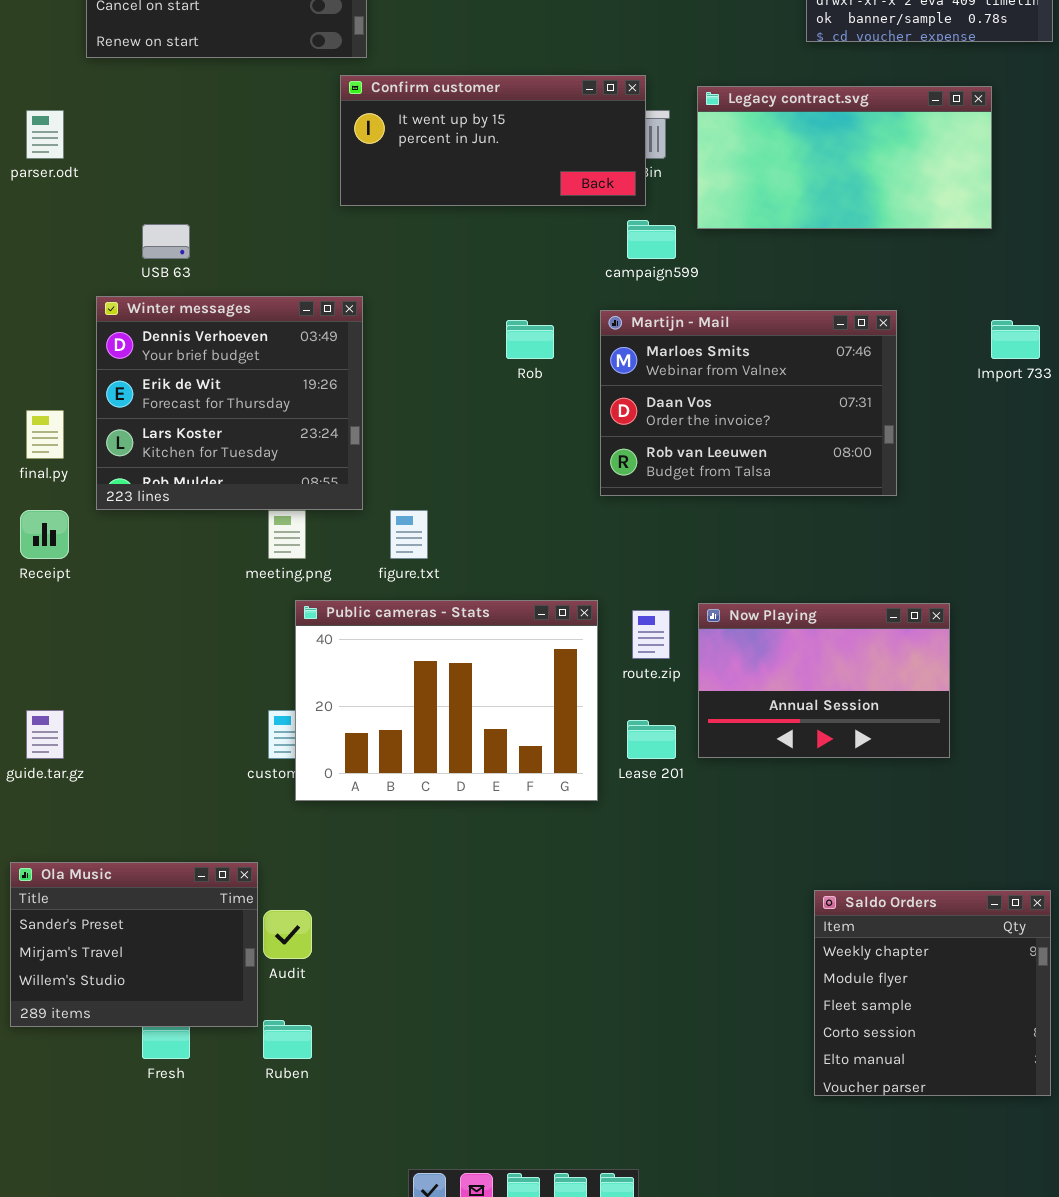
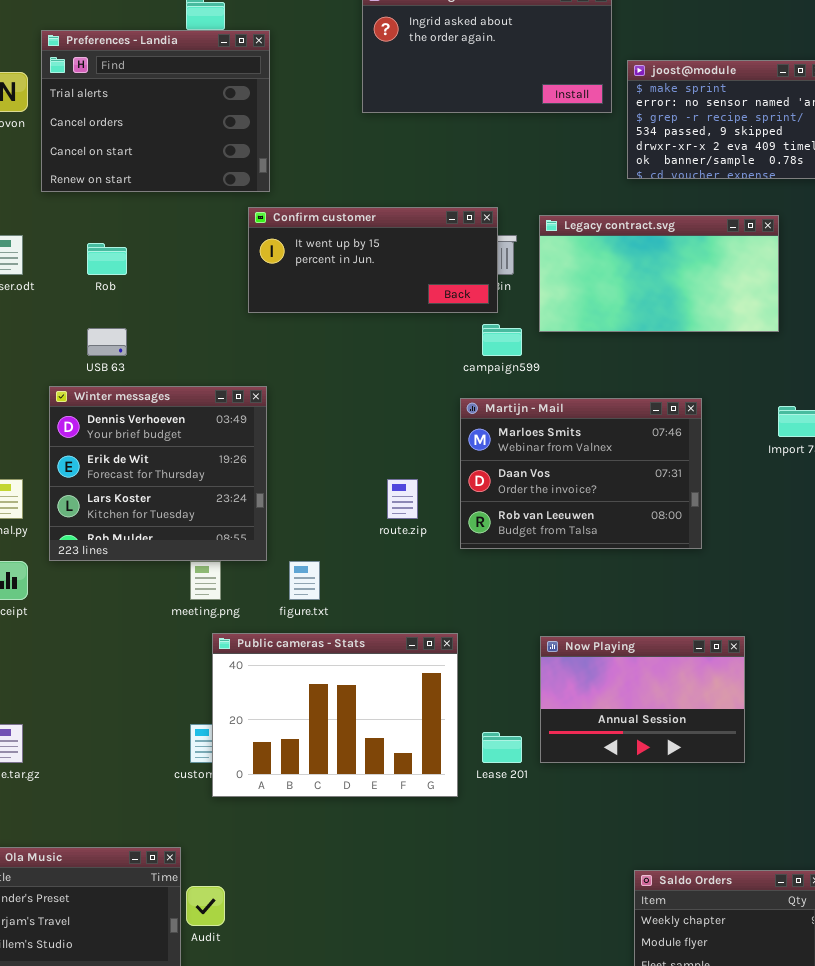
Rob: [506,320,554,359] -> [87,243,127,275], moved
route.zip: [632,610,670,659] -> [387,479,418,519], moved

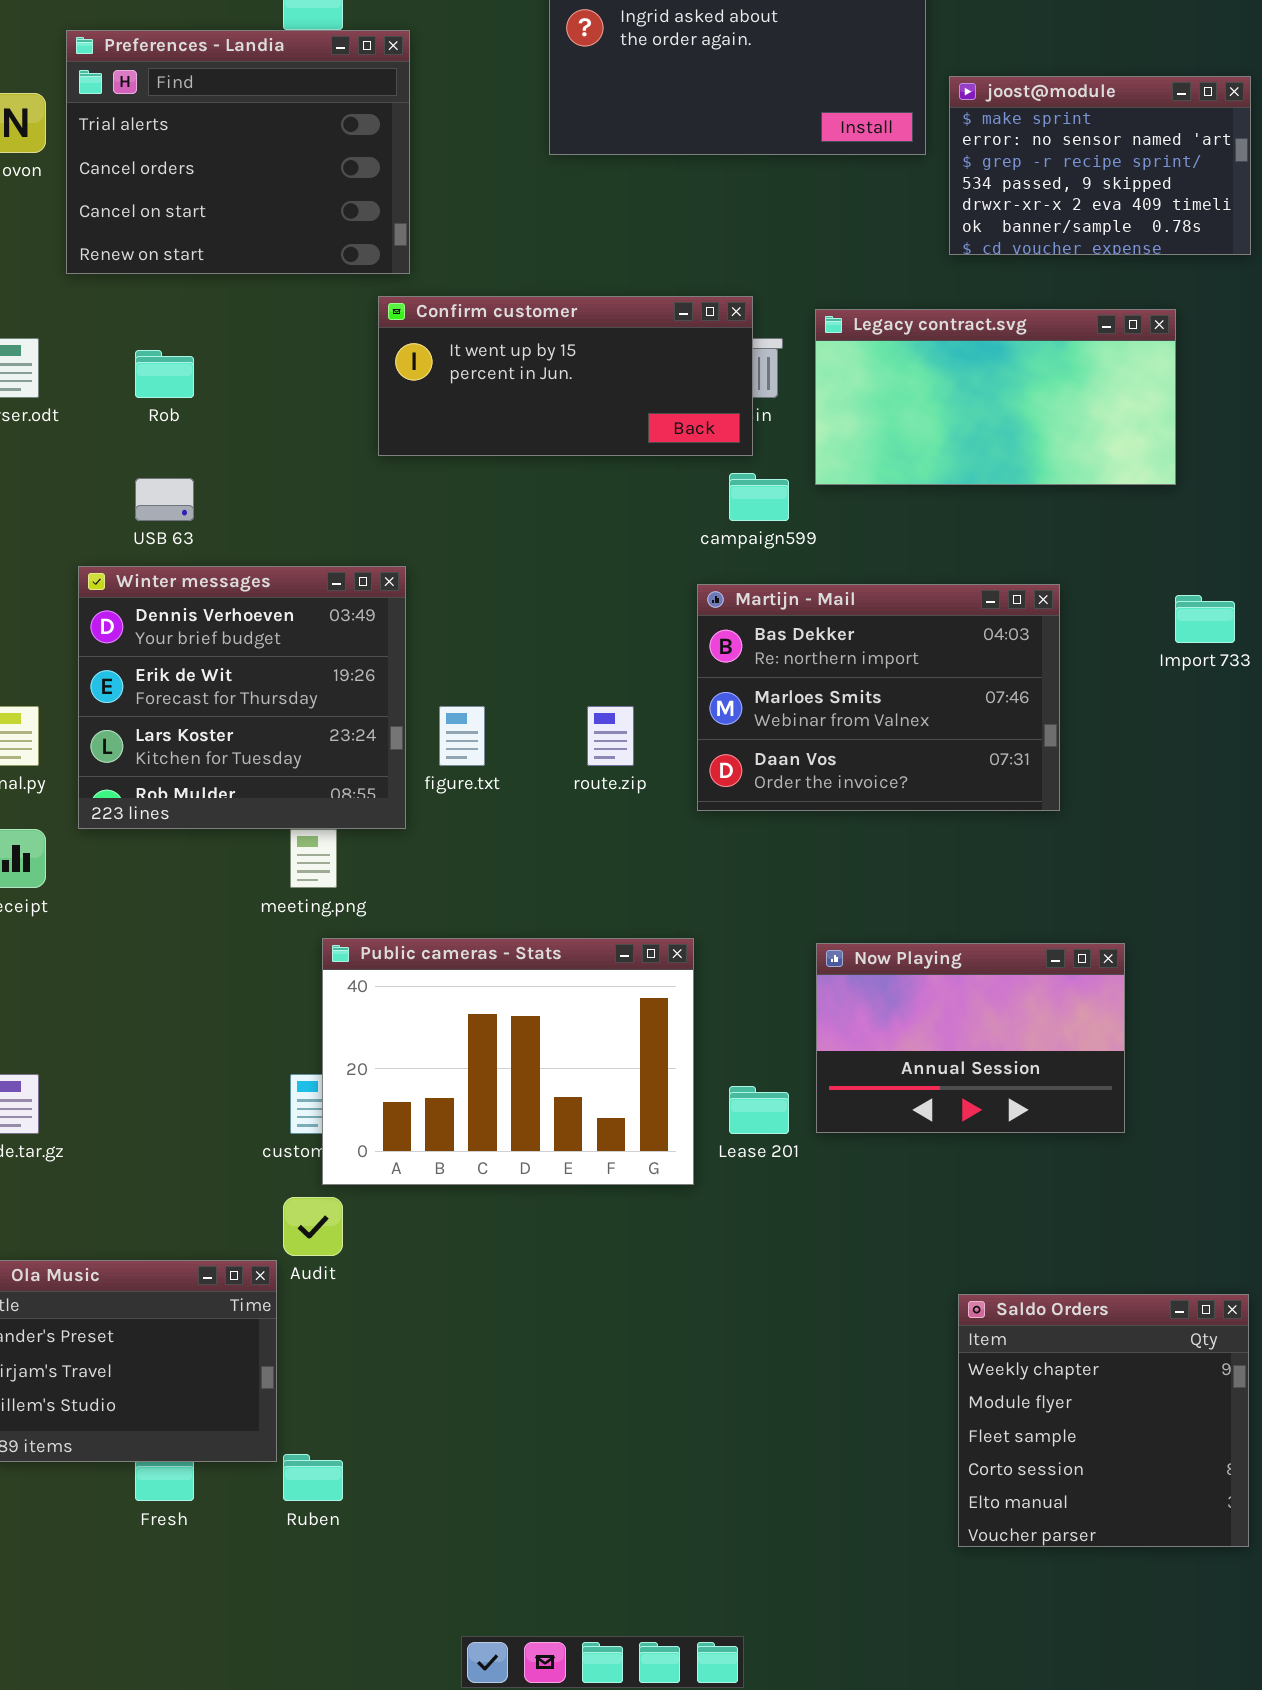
Martijn - Mail: [460,398,702,549] -> [697,584,1060,811], scrolled up 1 row
figure.txt: [289,561,320,600] -> [439,706,485,766], moved
Audit: [186,886,225,926] -> [283,1197,343,1256], moved

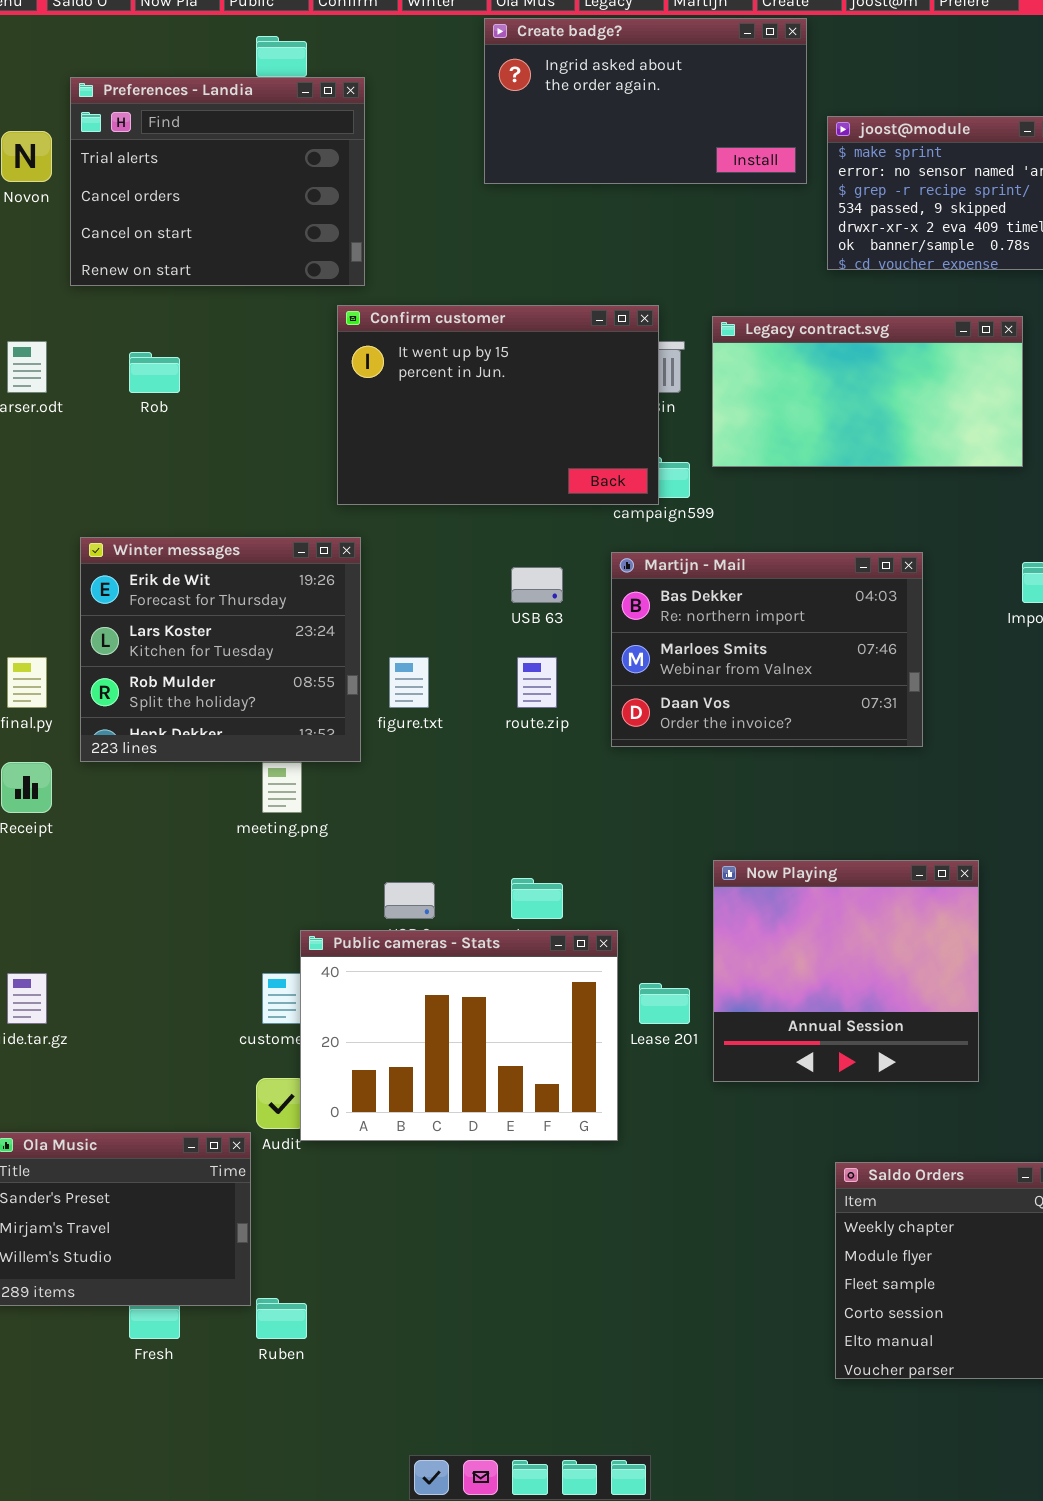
Confirm customer: [378,296,753,456] -> [337,305,659,505], resized
USB 63: [135,478,194,521] -> [511,567,563,603], moved
Winter messages: [78,566,406,829] -> [80,537,361,762], scrolled down 1 row
Public cameras - Stats: [322,938,694,1185] -> [300,930,618,1141], moved
Now Playing: [816,943,1125,1133] -> [713,860,979,1082], resized

